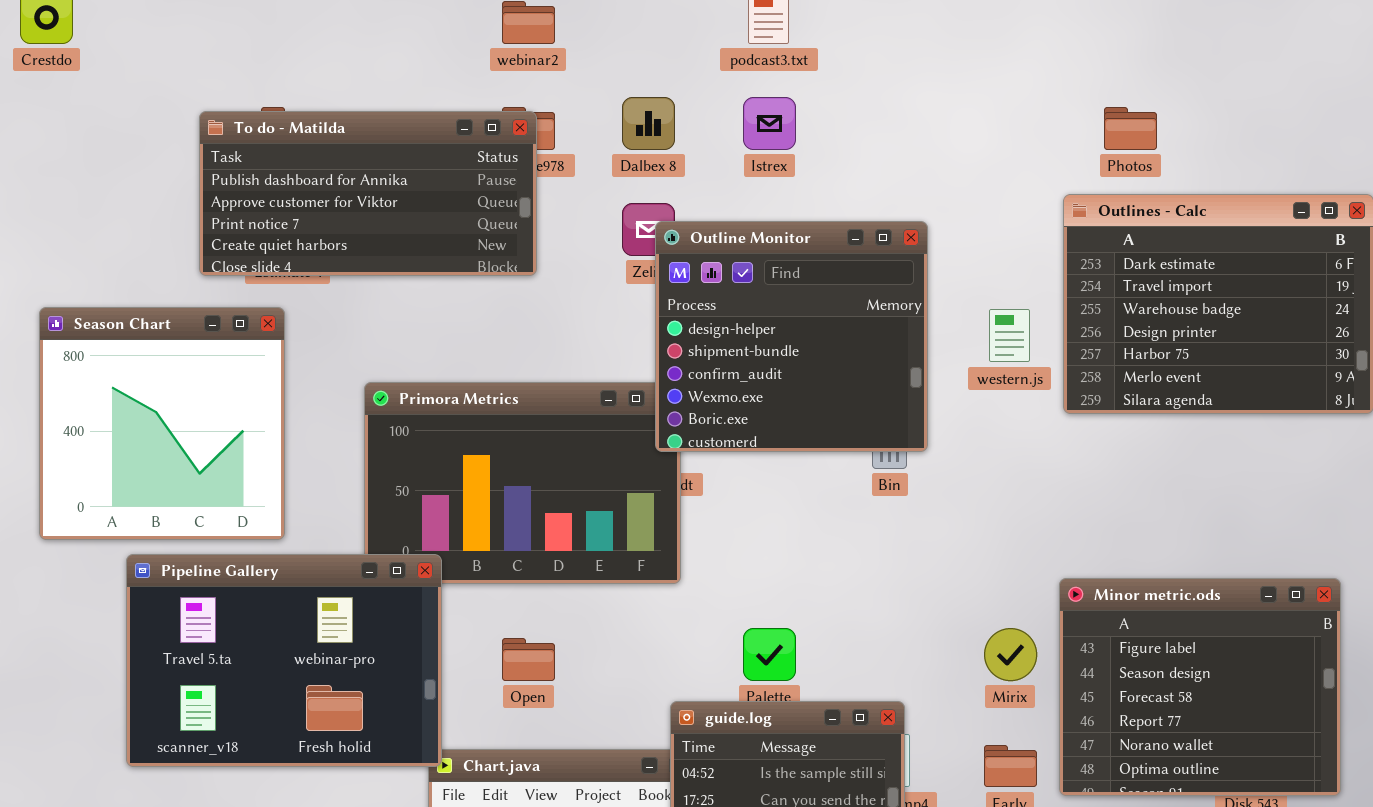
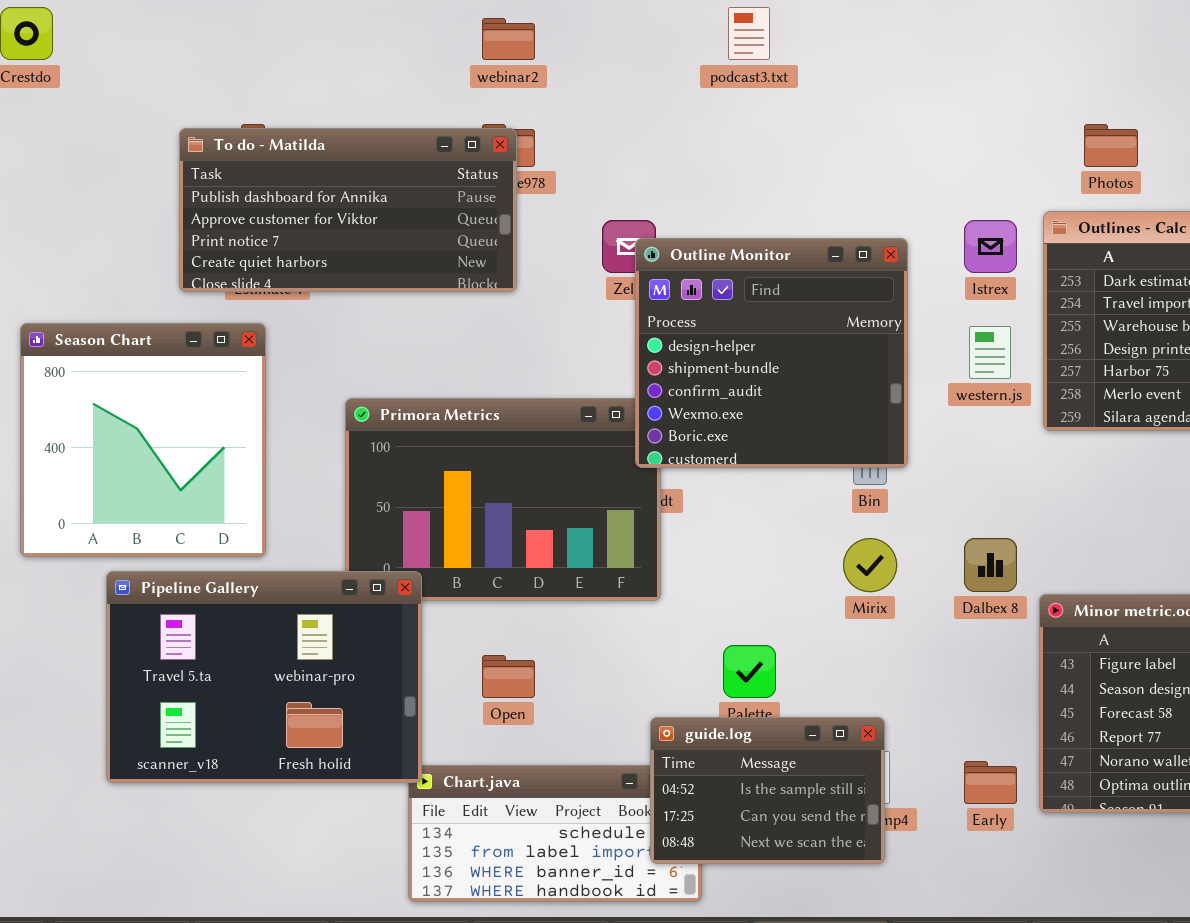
Dalbex 8: [622,97,675,150] -> [964,538,1017,592], moved
Istrex: [743,97,796,150] -> [964,220,1017,273], moved
Mirix: [984,628,1037,681] -> [843,538,897,592], moved

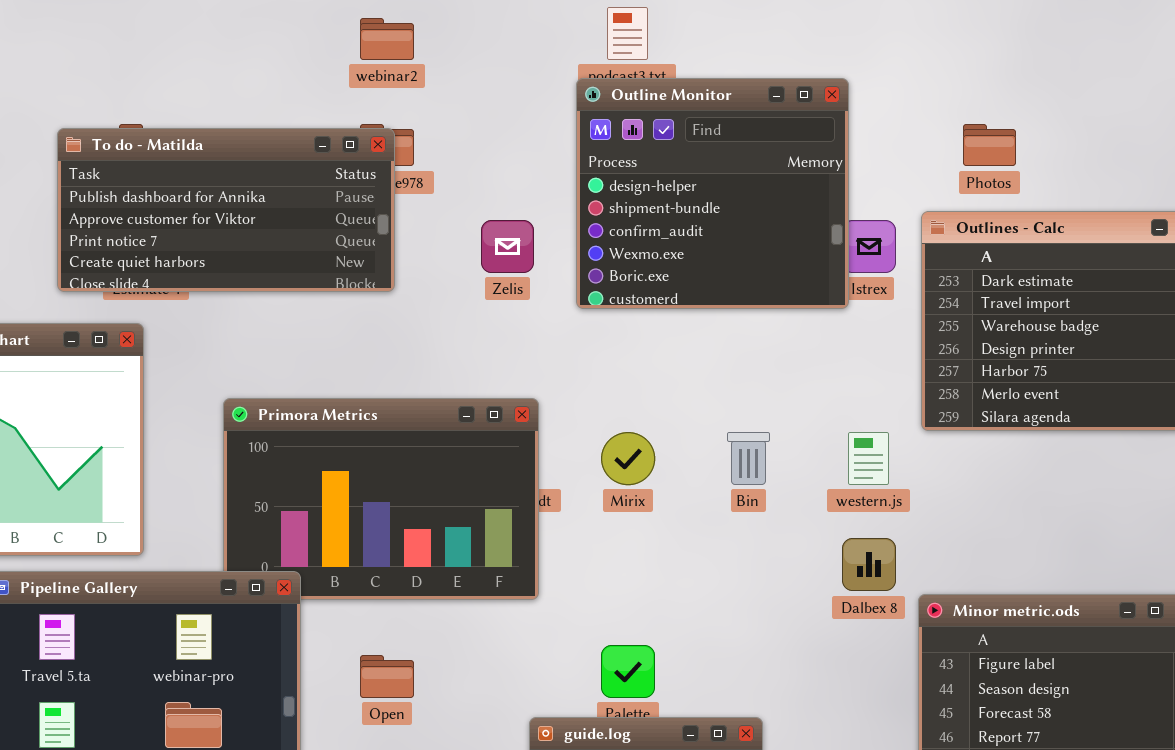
Outline Monitor: [635,238,908,468] -> [576,78,849,309], moved
western.js: [969,326,1011,379] -> [848,432,889,485], moved
Mirix: [843,538,897,592] -> [601,432,655,485], moved

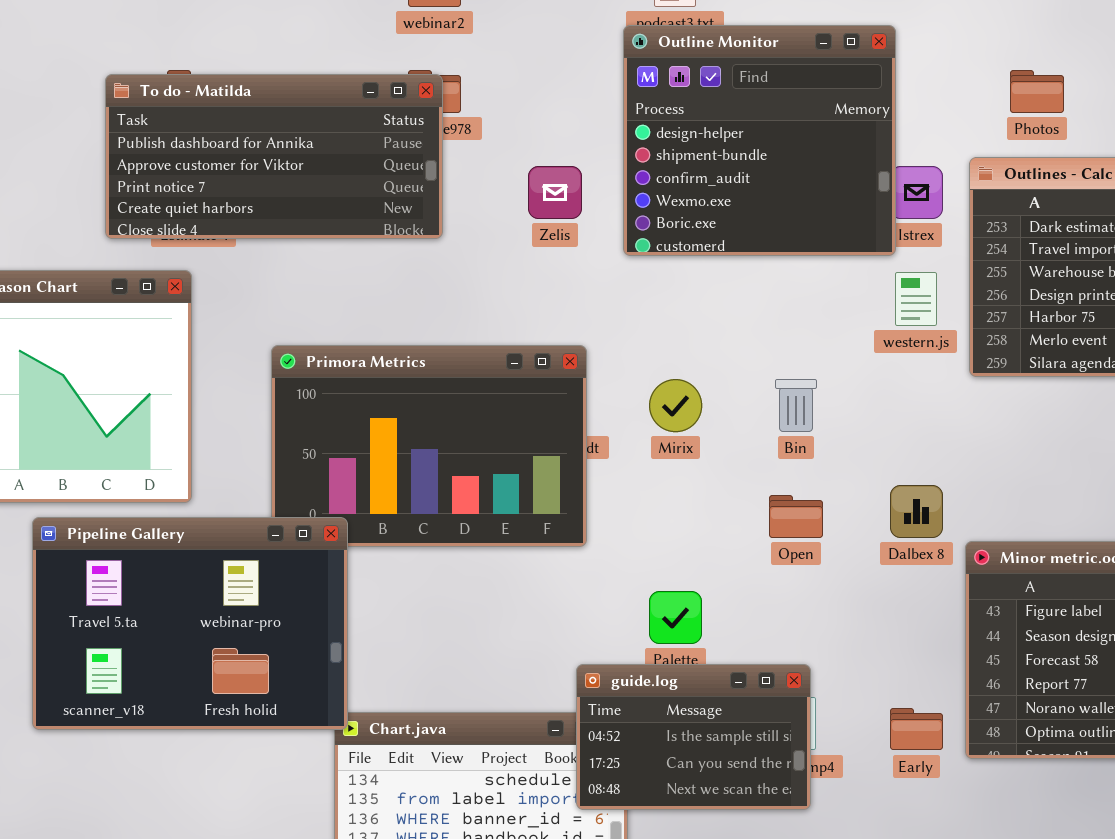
western.js: [848,432,889,485] -> [895,272,937,326], moved
Open: [360,655,414,698] -> [769,495,823,538], moved

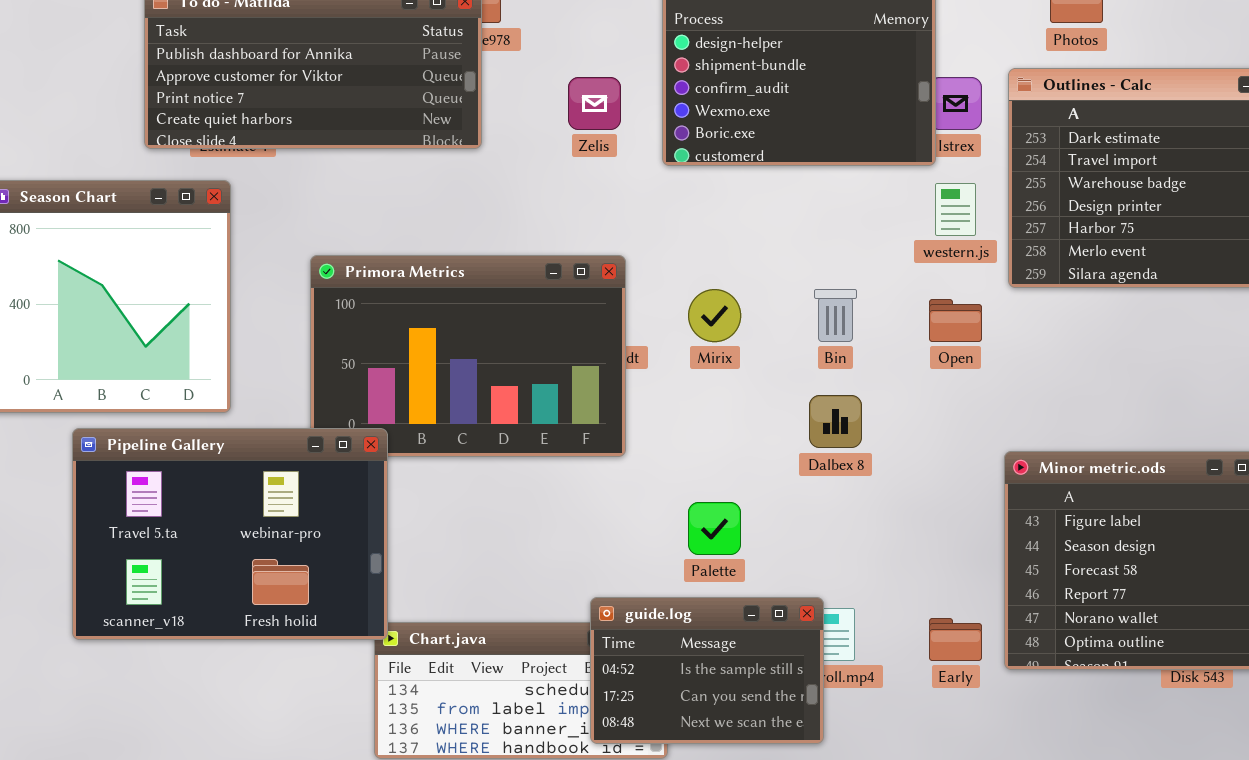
Dalbex 8: [890,485,943,538] -> [809,395,862,448], moved
Open: [769,495,823,538] -> [929,299,982,342], moved
guide.log: [576,664,811,810] -> [590,597,824,744], moved

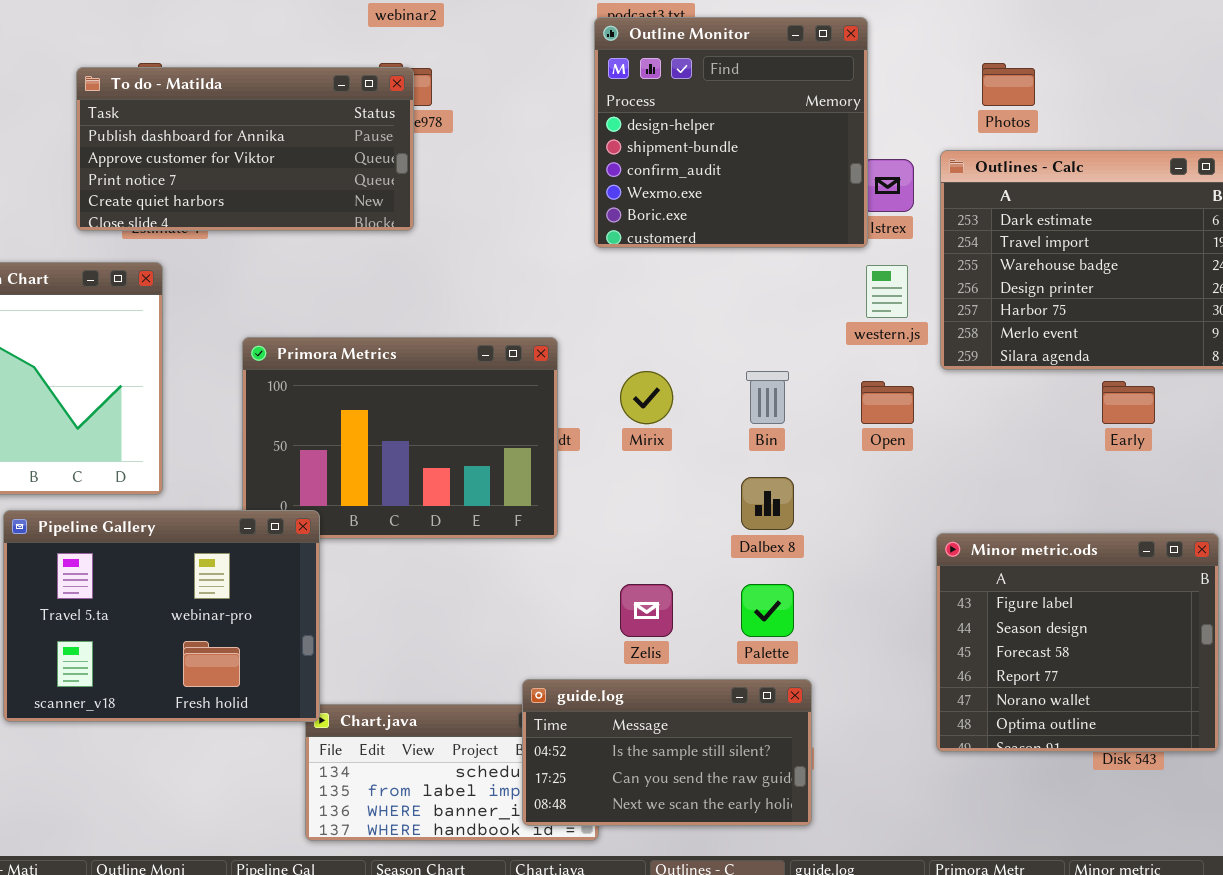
Zelis: [568,77,621,130] -> [620,584,673,637], moved
Palette: [688,502,741,555] -> [741,584,794,637], moved
guide.log: [590,597,824,744] -> [522,679,812,826], resized
Early: [929,618,982,661] -> [1102,381,1155,424], moved

